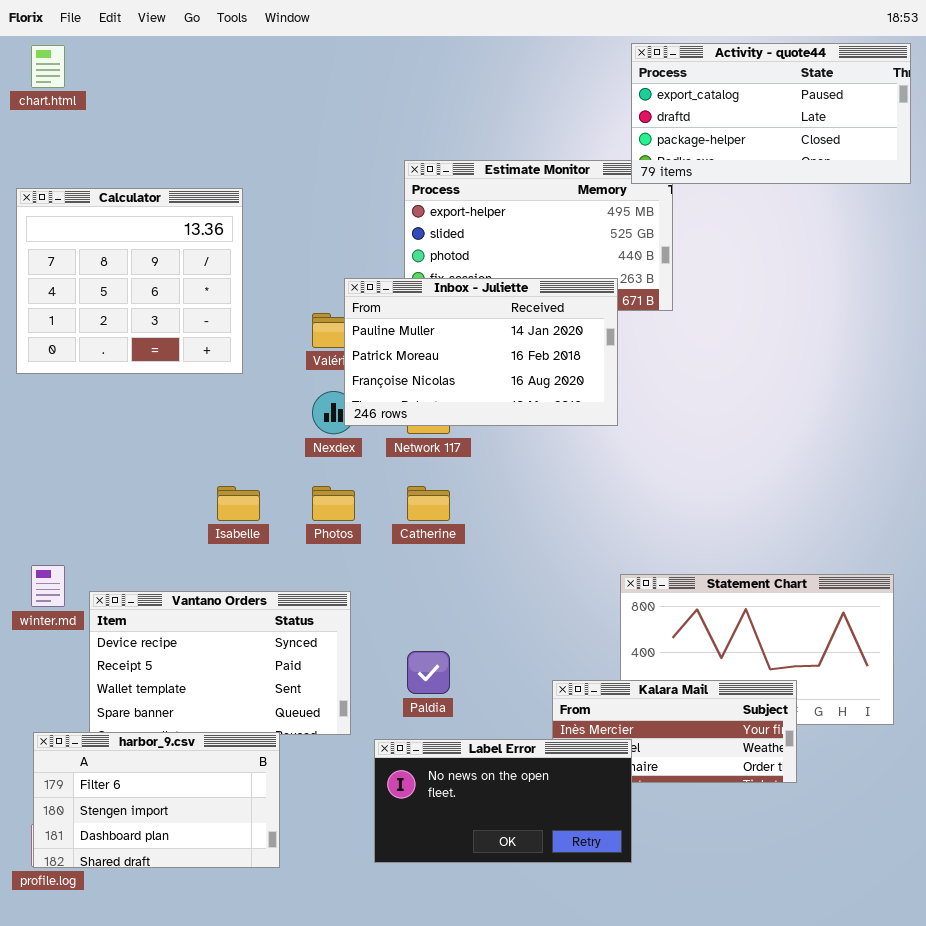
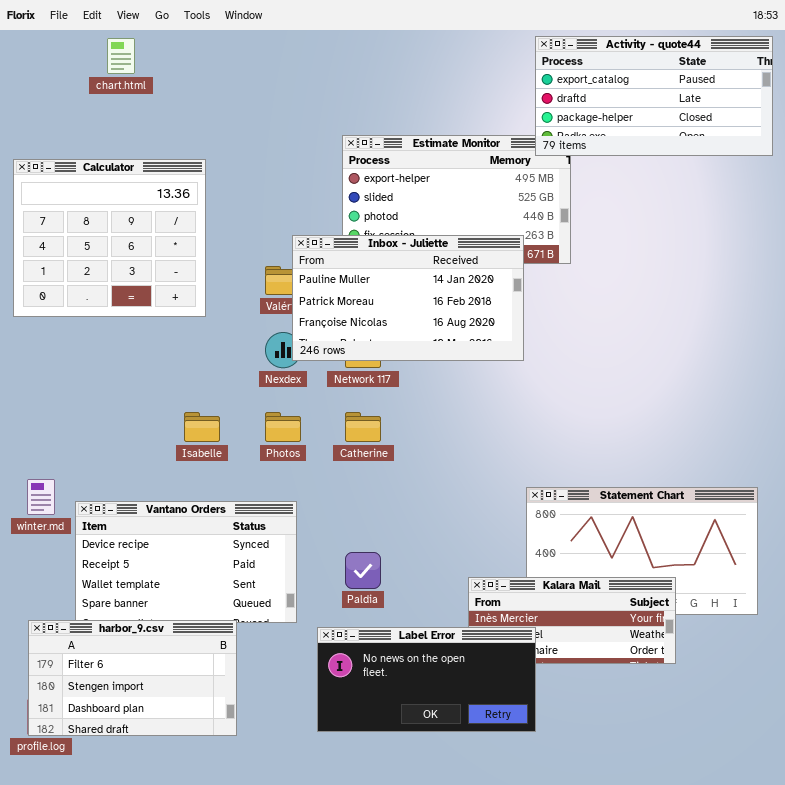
chart.html: [31,45,65,88] -> [107,38,135,74], moved

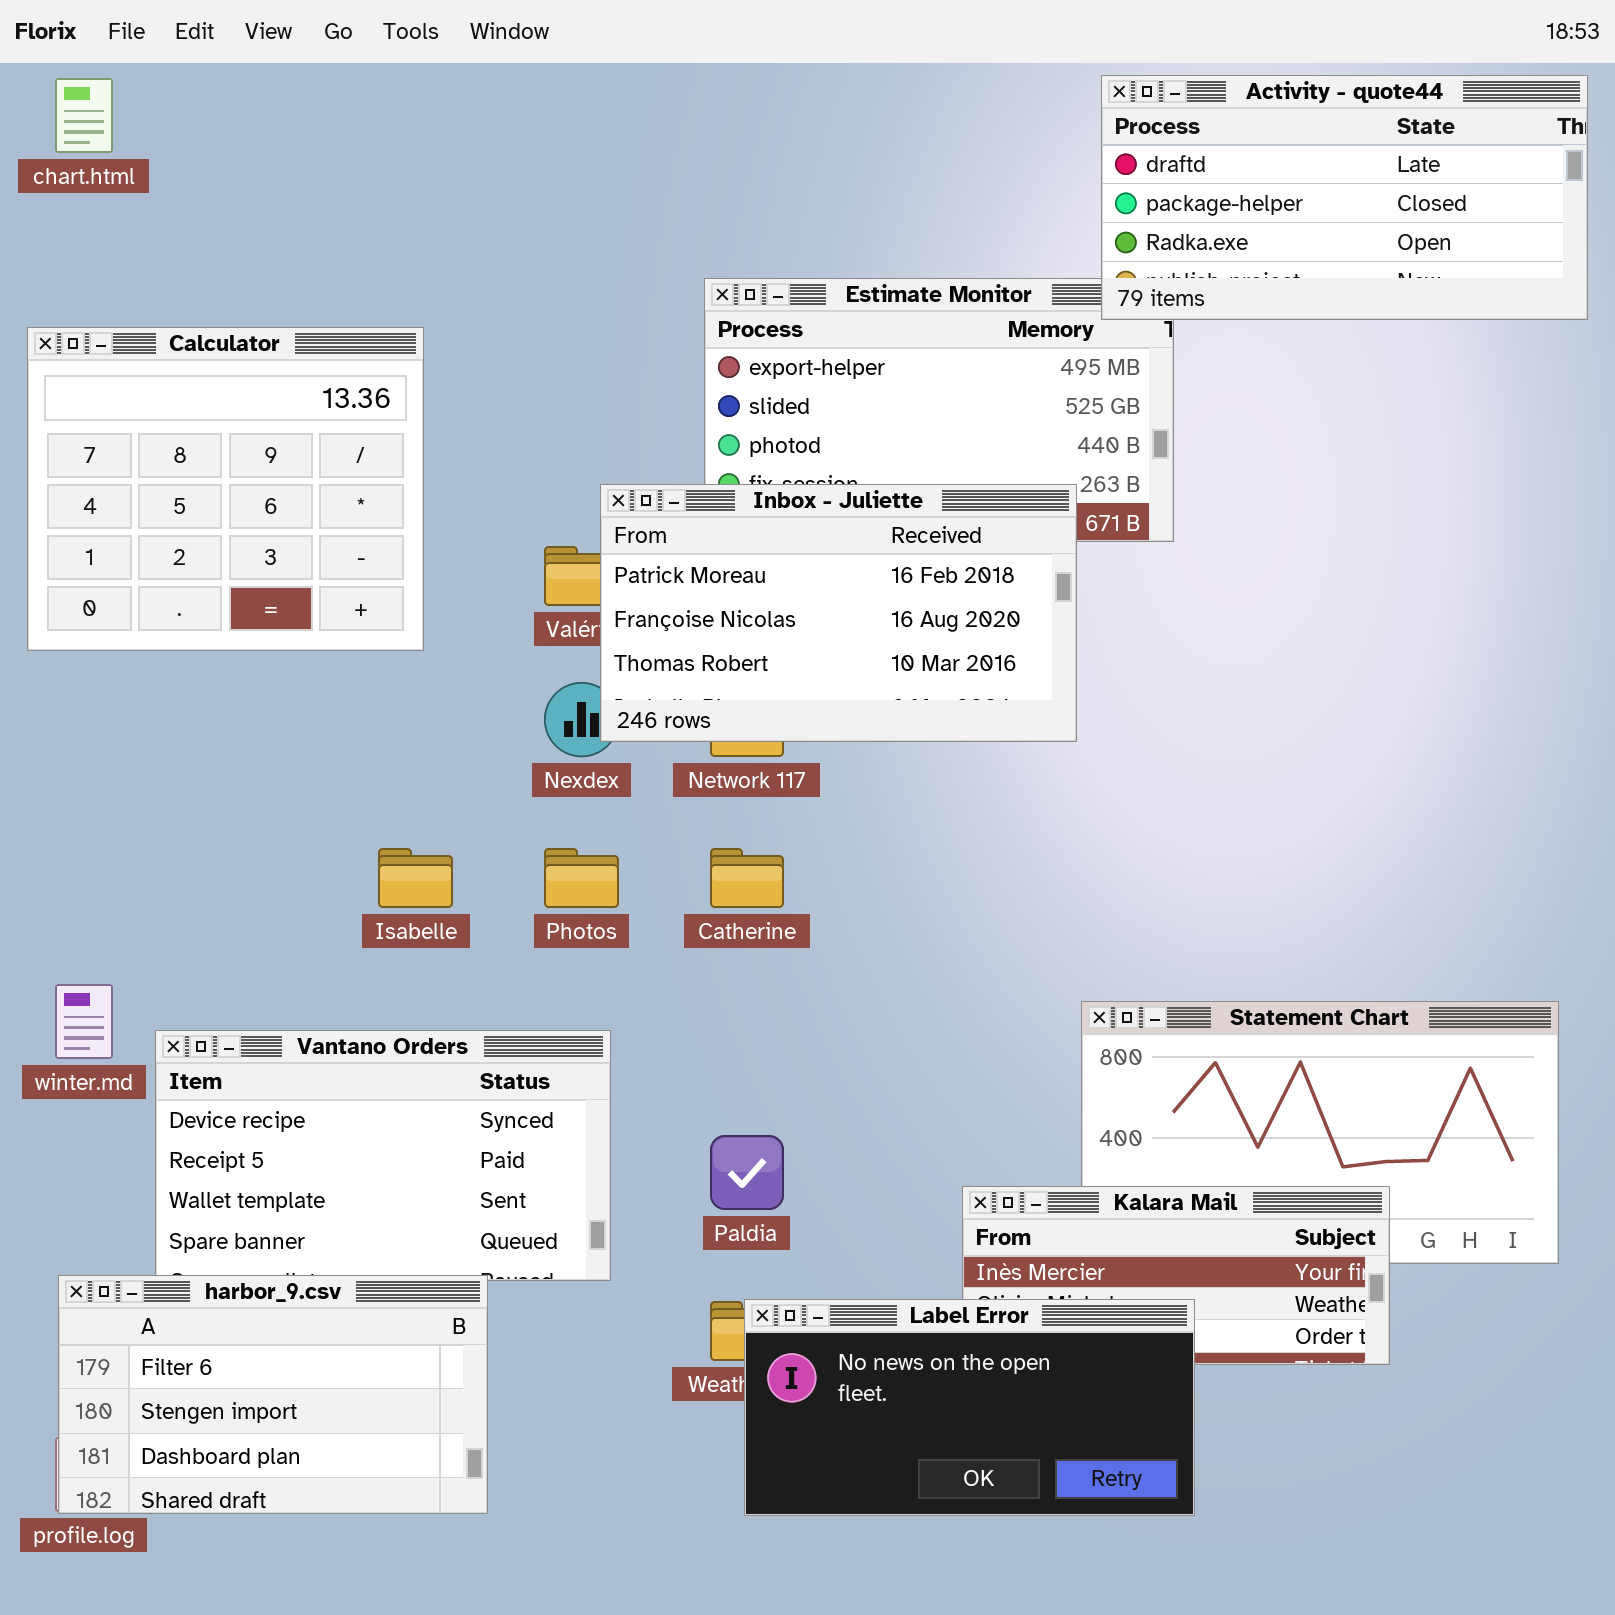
Activity - quote44: [535,36,773,156] -> [1101,75,1588,320], scrolled down 1 row
chart.html: [107,38,135,74] -> [55,78,113,153], moved
Inbox - Juliette: [292,235,524,361] -> [600,484,1077,742], scrolled down 1 row
Label Error: [317,627,536,732] -> [744,1299,1195,1516], moved

